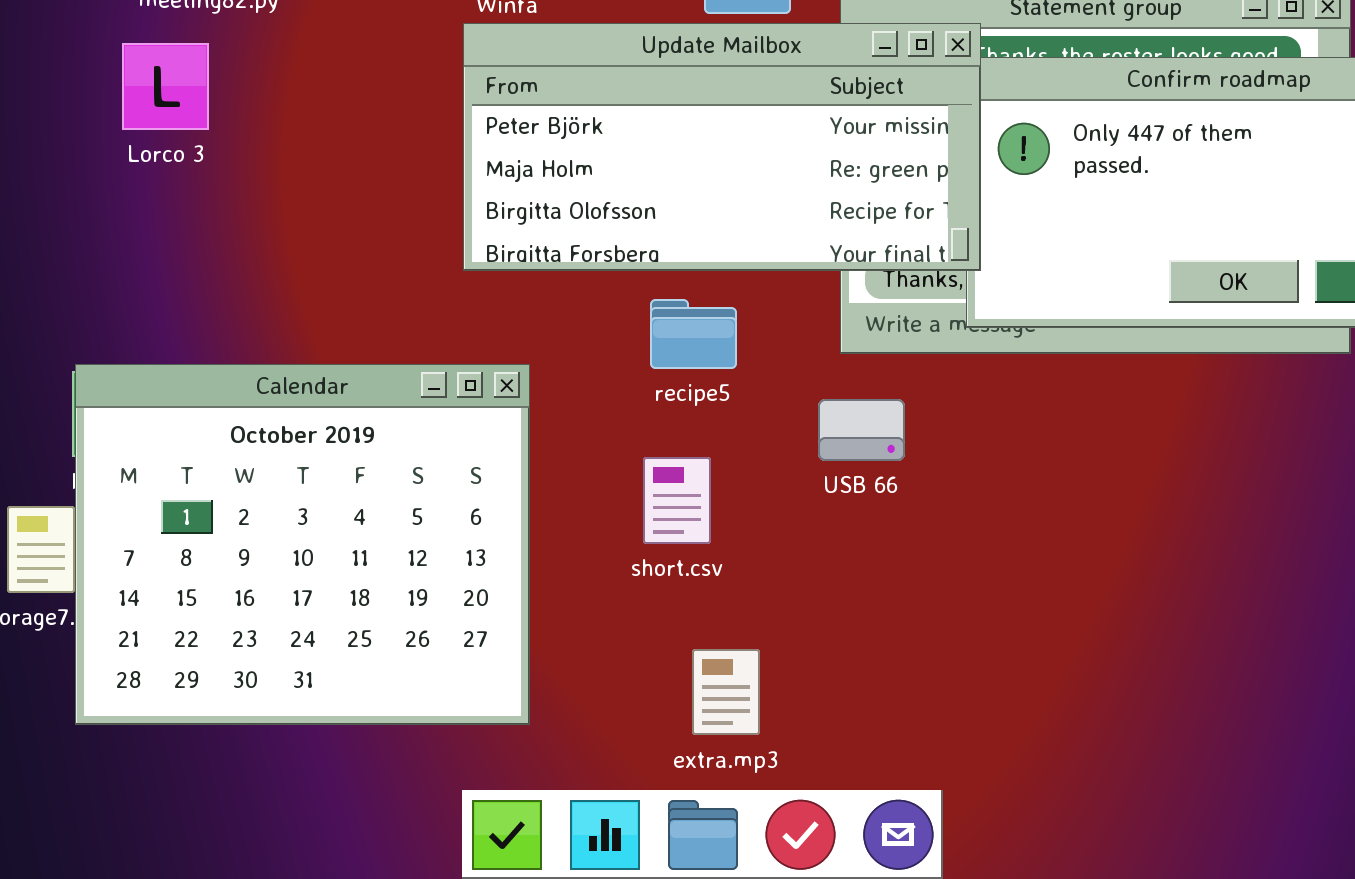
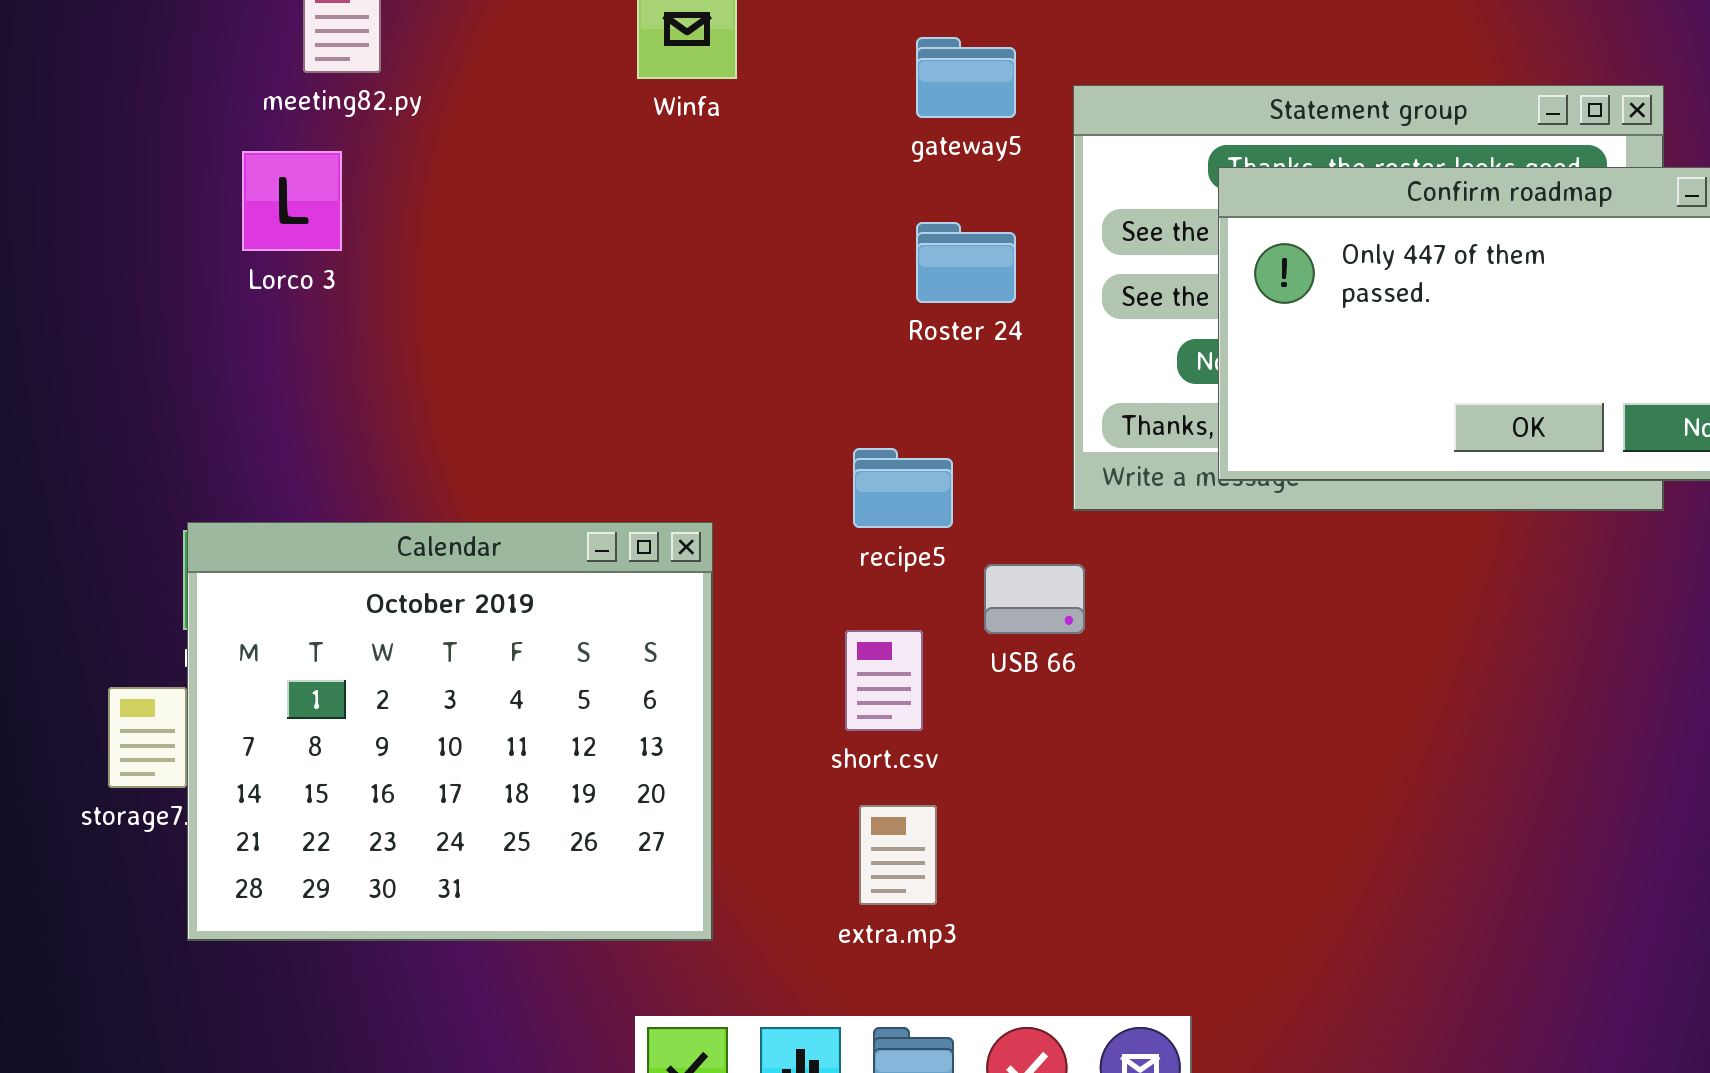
Update Mailbox: [463,23,981,271] -> none, closed
USB 66: [818,399,905,461] -> [984,564,1085,634], moved
extra.mp3: [692,649,760,735] -> [859,805,937,905], moved

